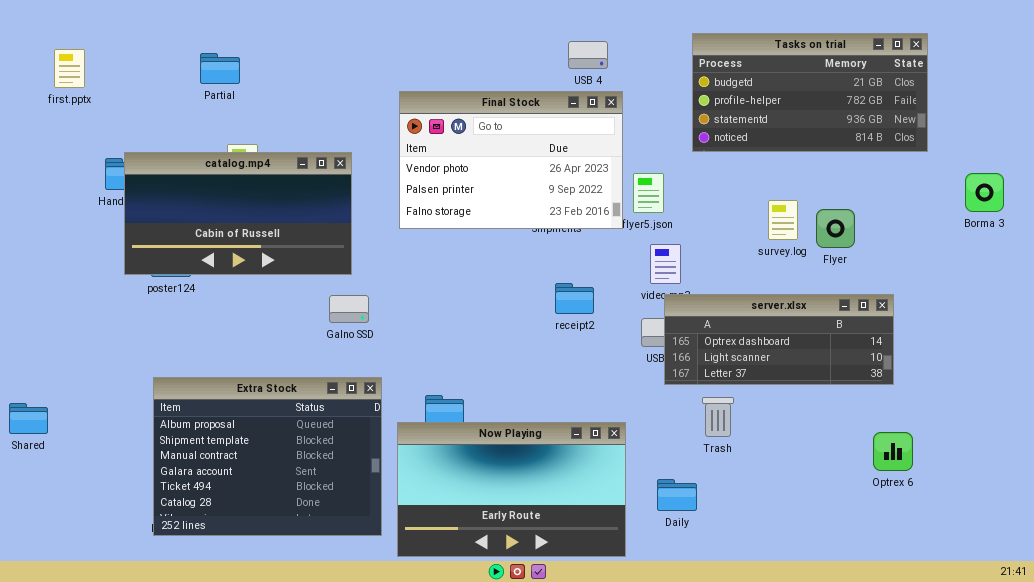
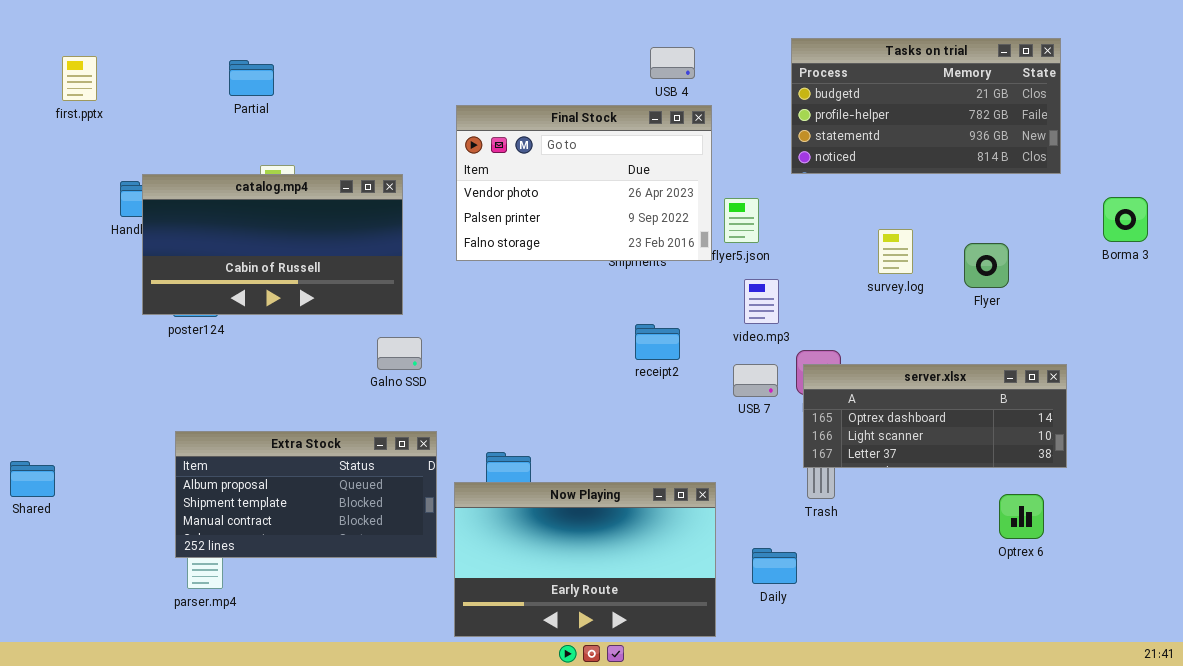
Flyer: [816,209,855,248] -> [964,243,1009,288], moved
server.xlsx: [664,294,894,385] -> [803,364,1067,468], moved
Extra Stock: [153,377,382,536] -> [175,431,437,558], resized

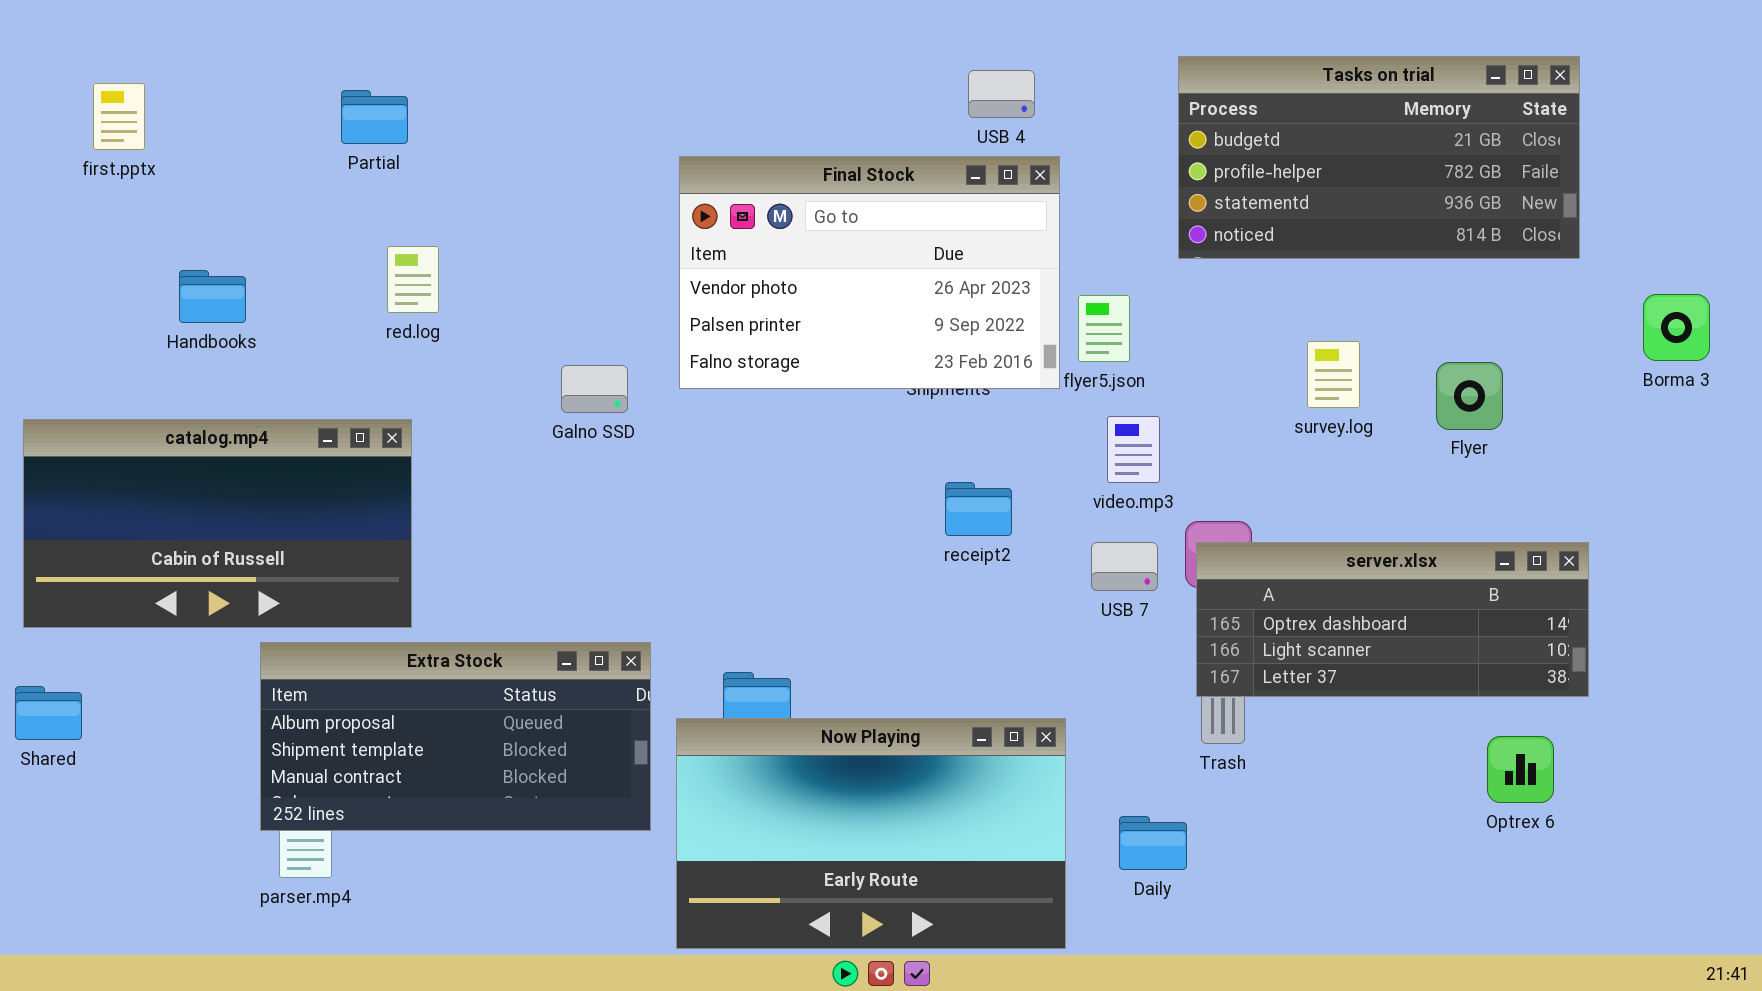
catalog.mp4: [142,174,403,315] -> [23,419,412,628], moved
Galno SSD: [377,337,422,370] -> [561,365,628,413], moved

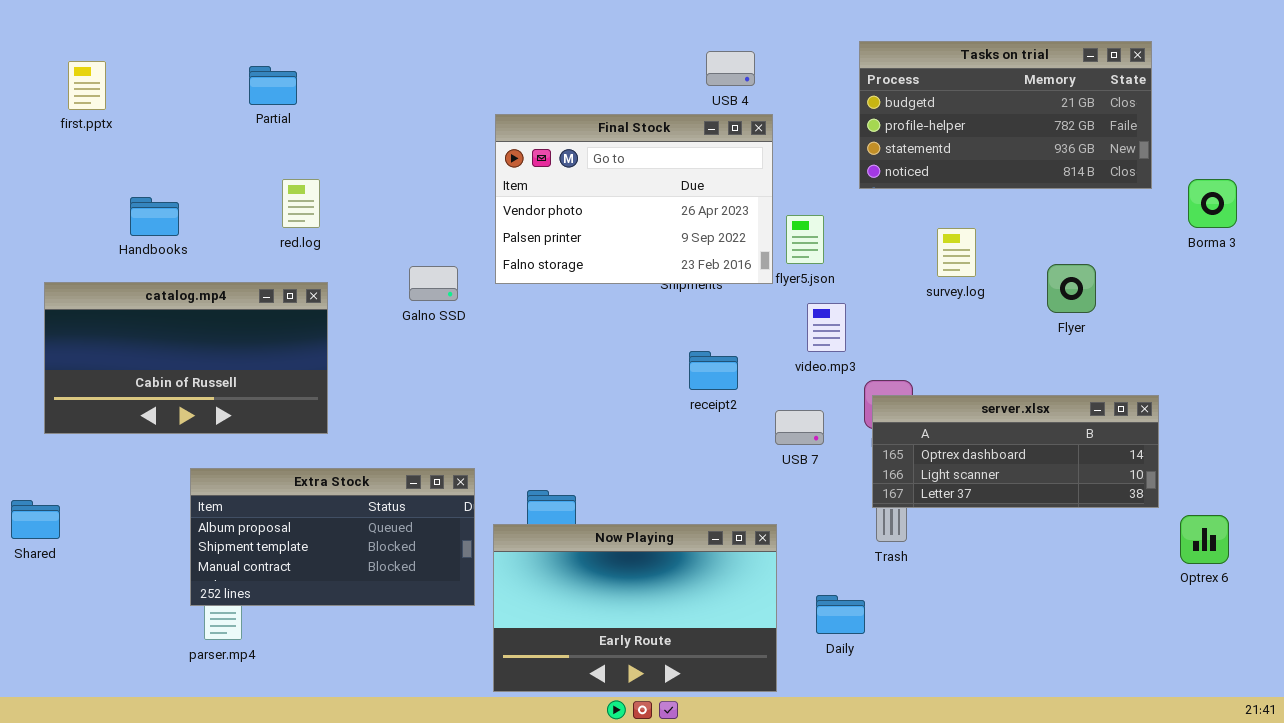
Borma 3: [1643,294,1710,361] -> [1188,179,1237,228], moved
survey.log: [1307,341,1360,408] -> [937,228,976,277], moved
catalog.mp4: [23,419,412,628] -> [44,282,328,434], moved
USB 7: [1091,542,1158,591] -> [775,410,824,445], moved
Optrex 6: [1487,736,1554,803] -> [1180,515,1229,564], moved

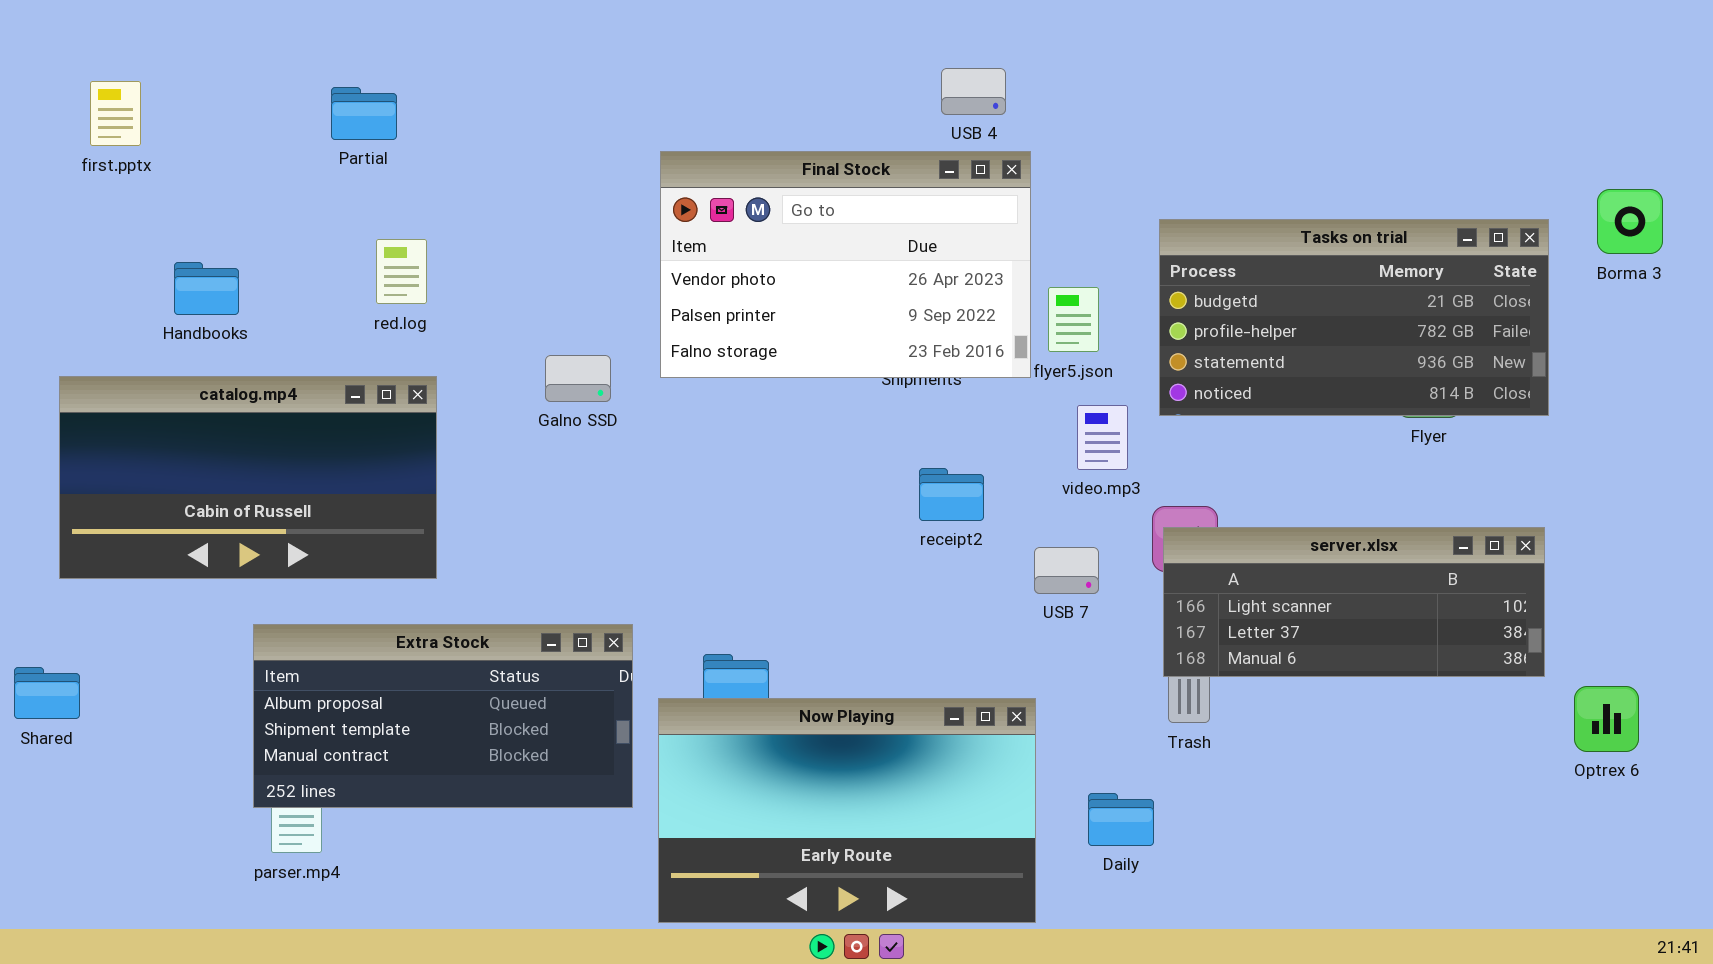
Tasks on trial: [859,41,1152,189] -> [1159,219,1549,416], moved
Borma 3: [1188,179,1237,228] -> [1597,189,1663,254], moved
server.xlsx: [872,395,1159,508] -> [1163,527,1545,677], scrolled down 1 row

